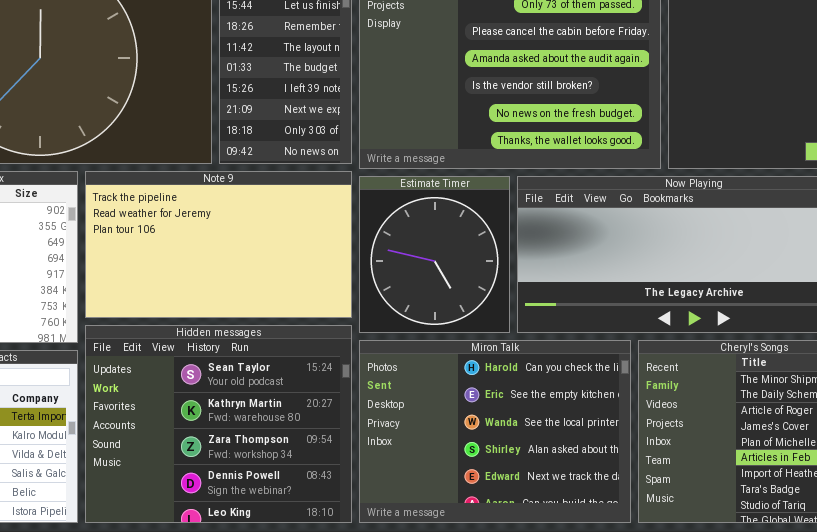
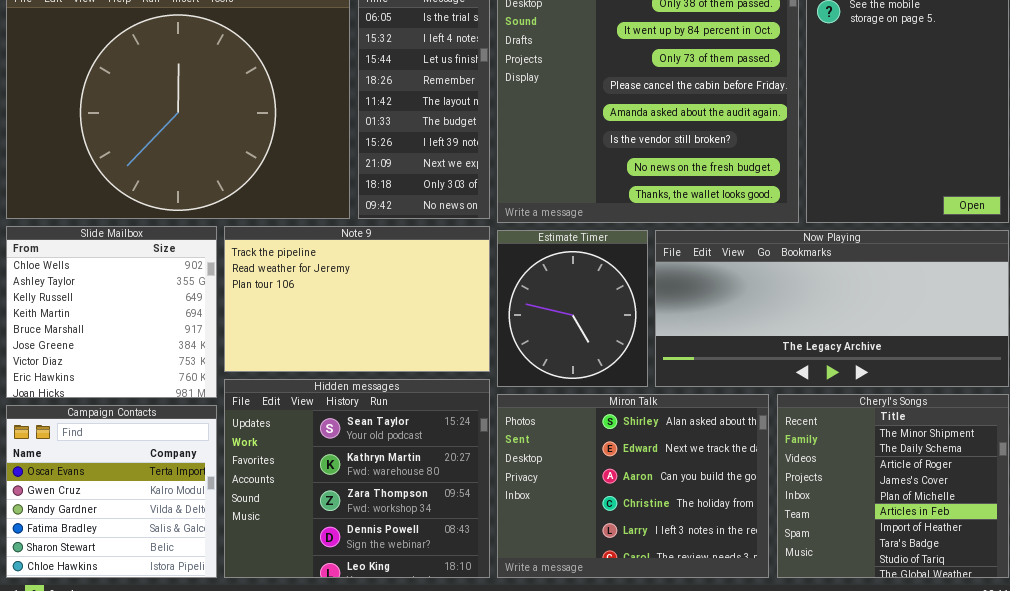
Miron Talk: [359,340,631,523] -> [497,394,769,578], scrolled down 3 rows

